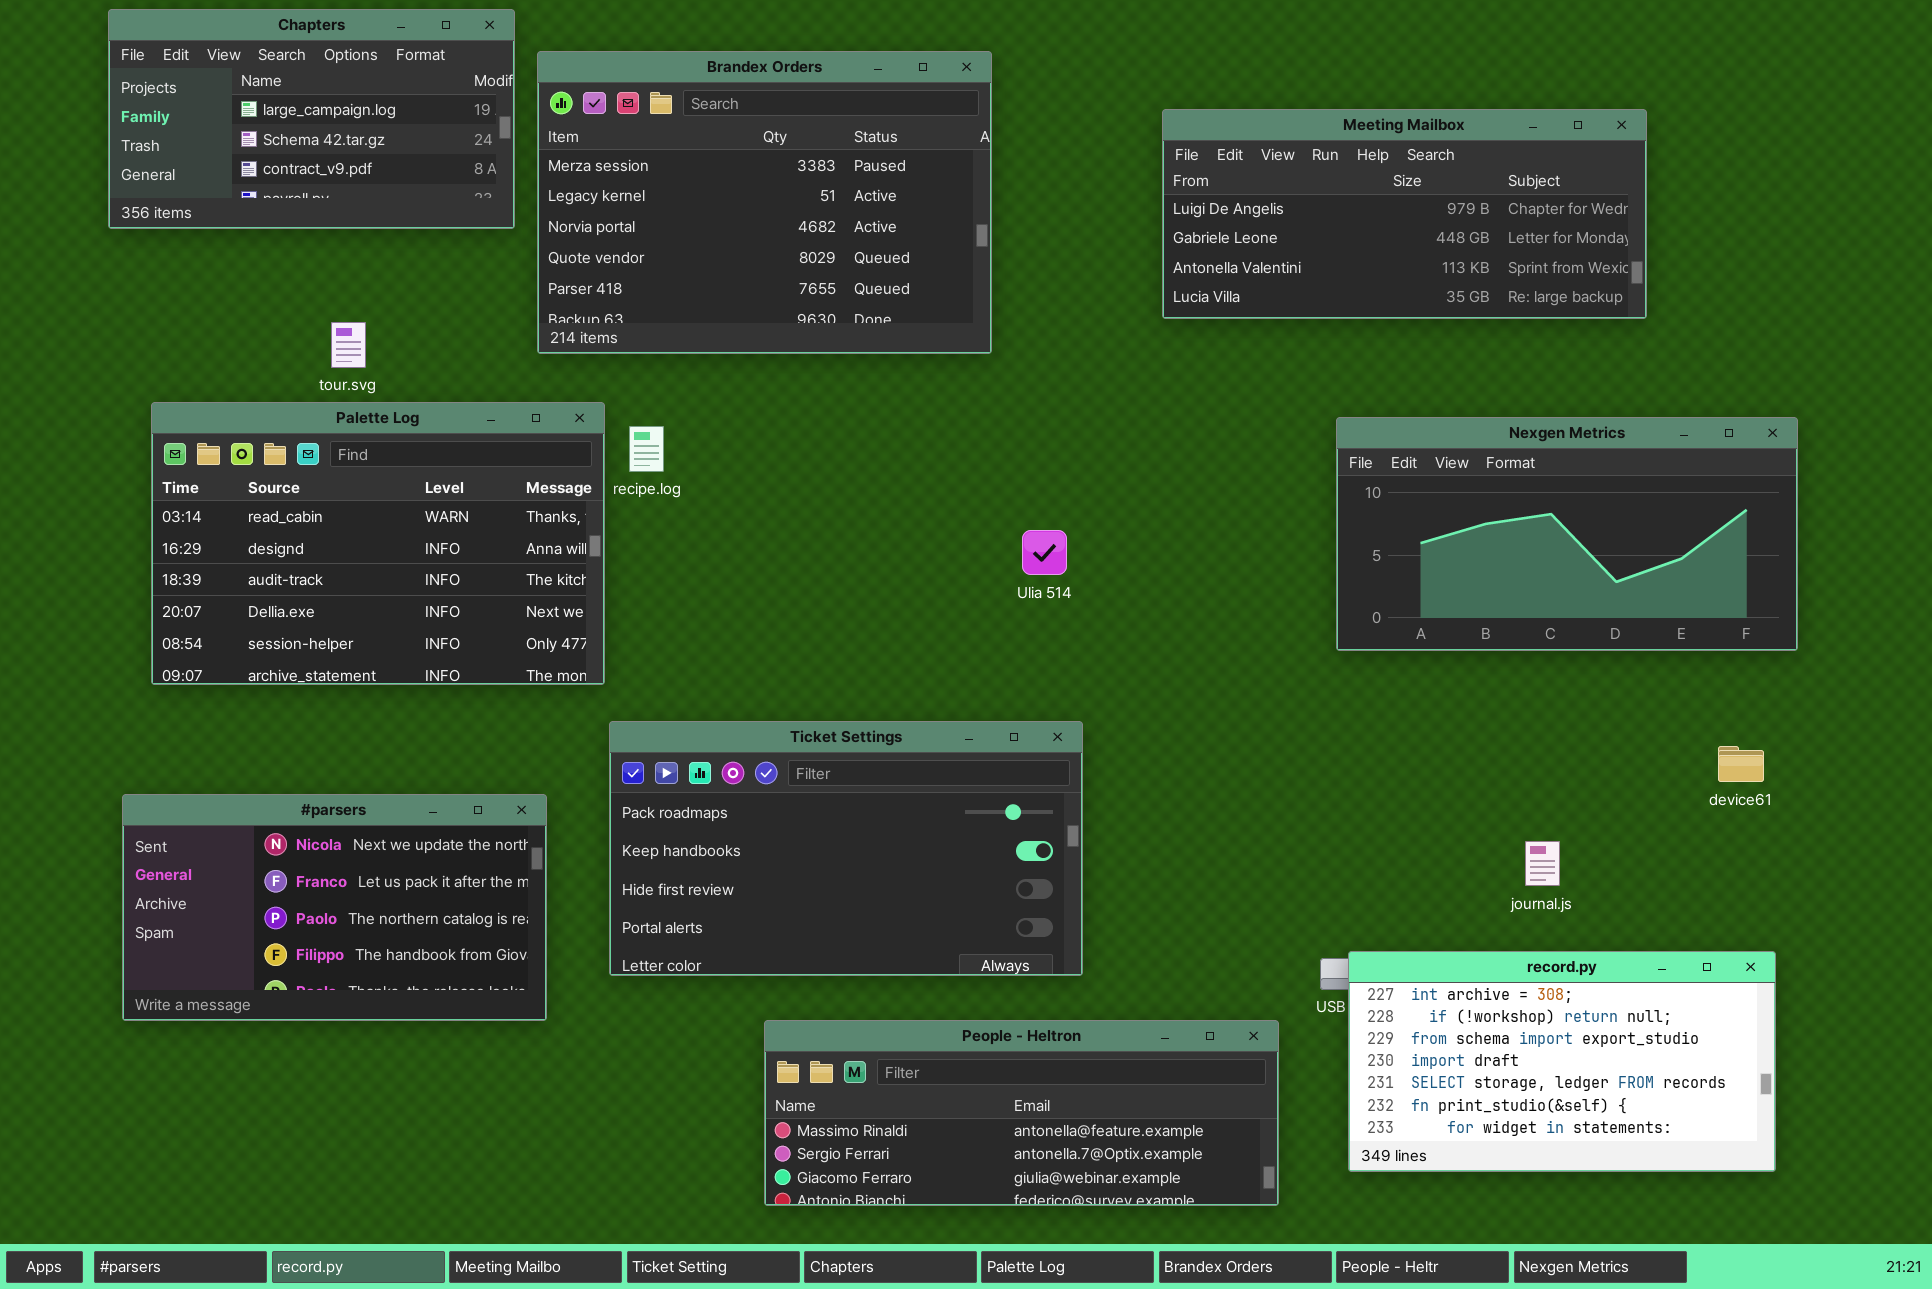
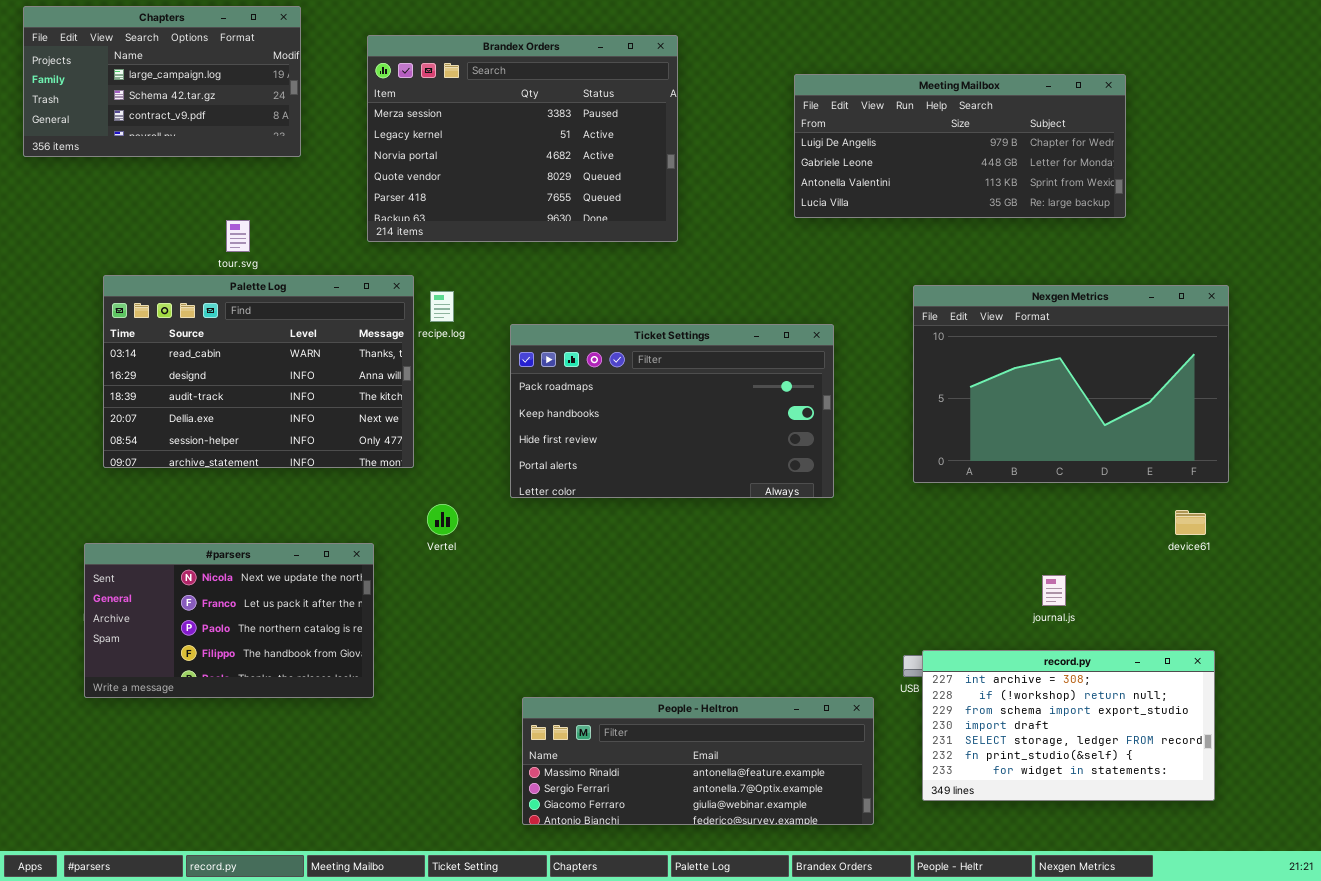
Chapters: [108,9,515,229] -> [23,6,301,157], moved
Nexgen Metrics: [1336,417,1798,651] -> [913,285,1229,483], resized
Ticket Settings: [609,721,1083,976] -> [510,324,834,498], moved

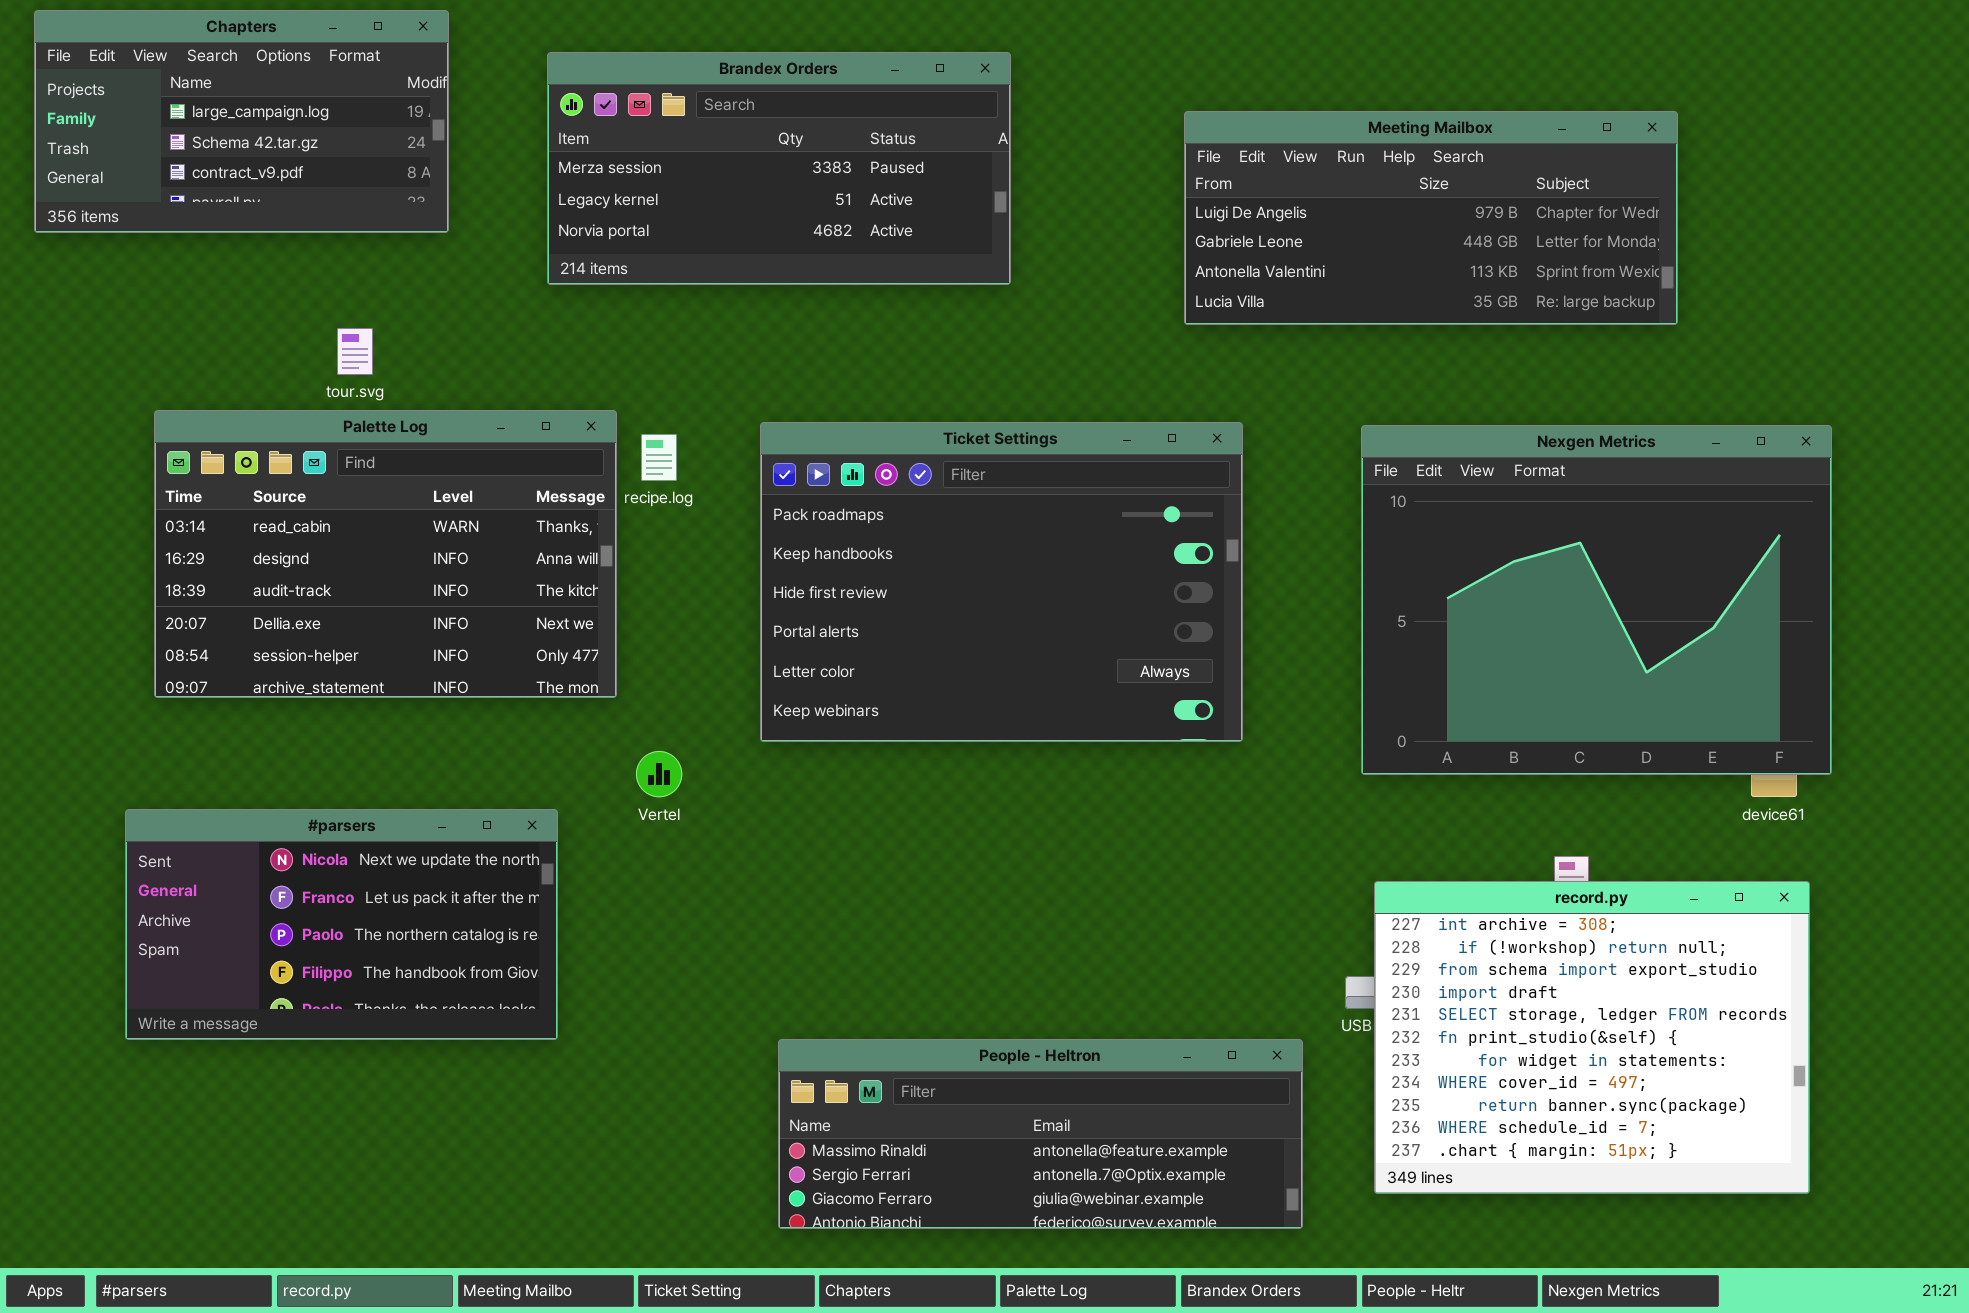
Brandex Orders: [367,35,678,242] -> [547,52,1011,285], resized
Nexgen Metrics: [913,285,1229,483] -> [1361,425,1832,775], resized
Ticket Settings: [510,324,834,498] -> [760,422,1243,742], resized
record.py: [922,650,1215,801] -> [1374,881,1810,1194], resized

